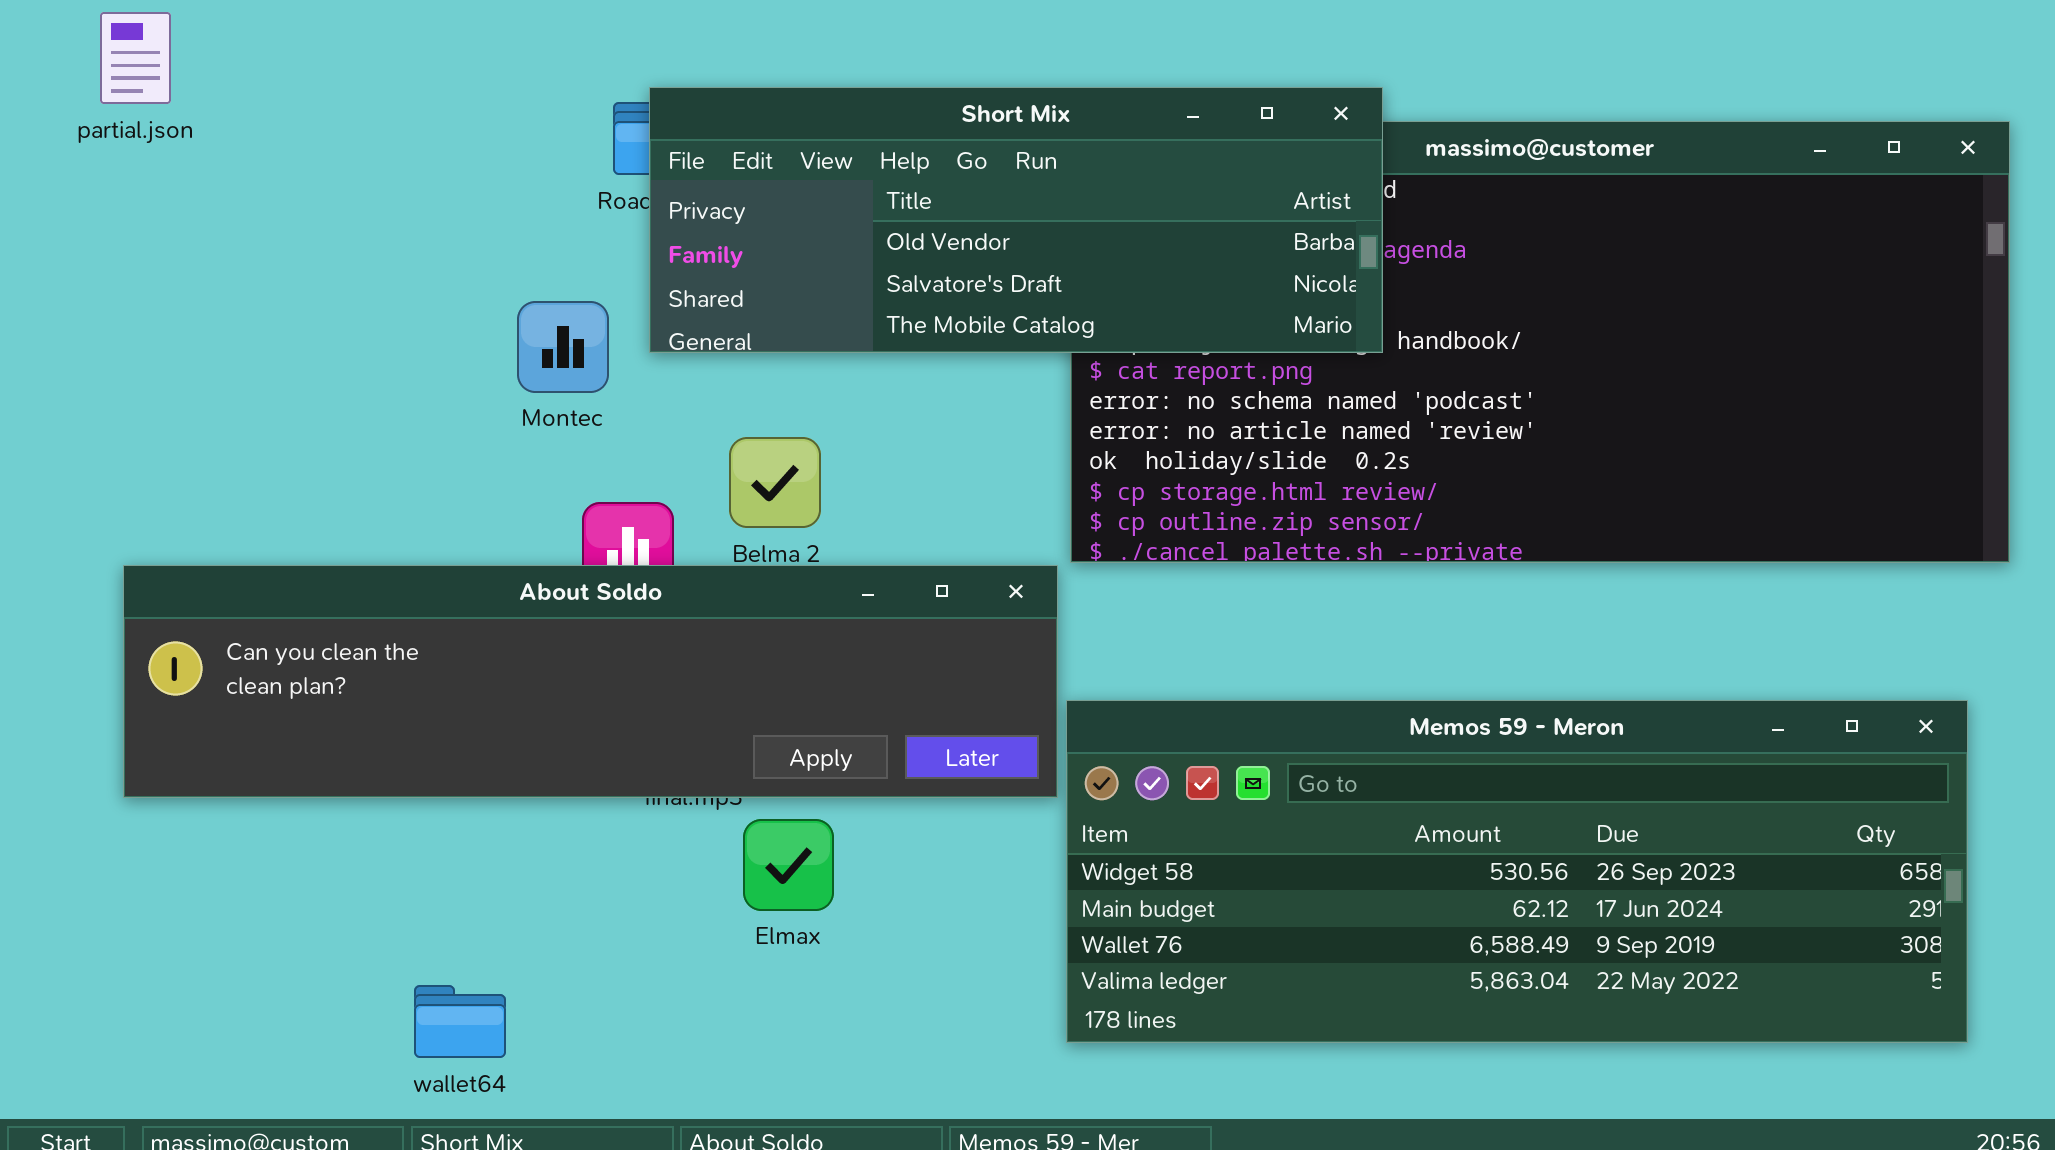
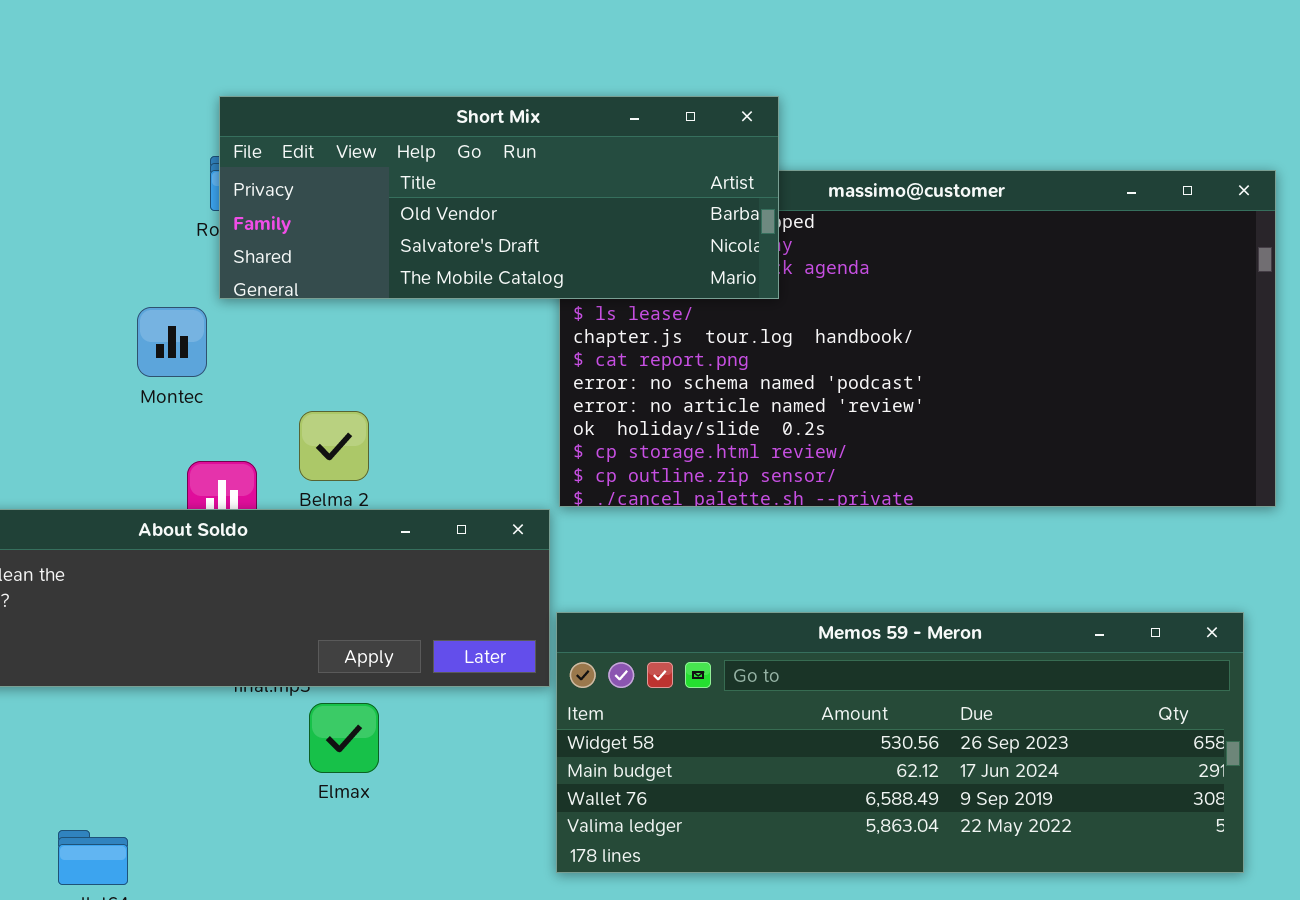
Short Mix: [649,87,1383,353] -> [219,96,779,299], moved

